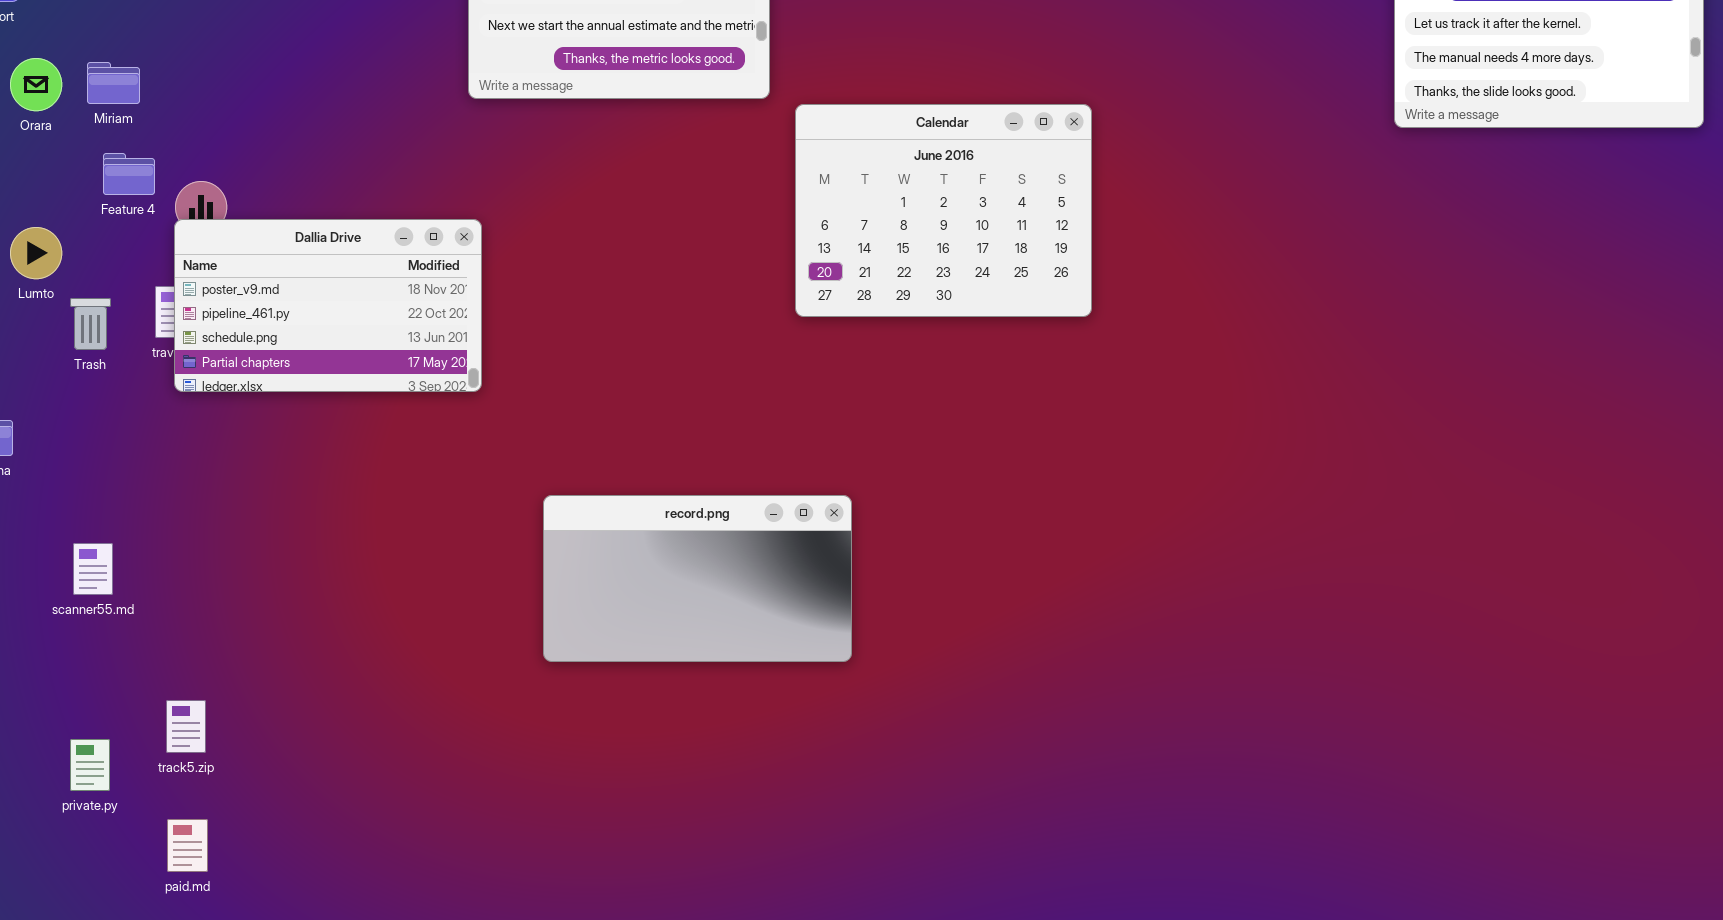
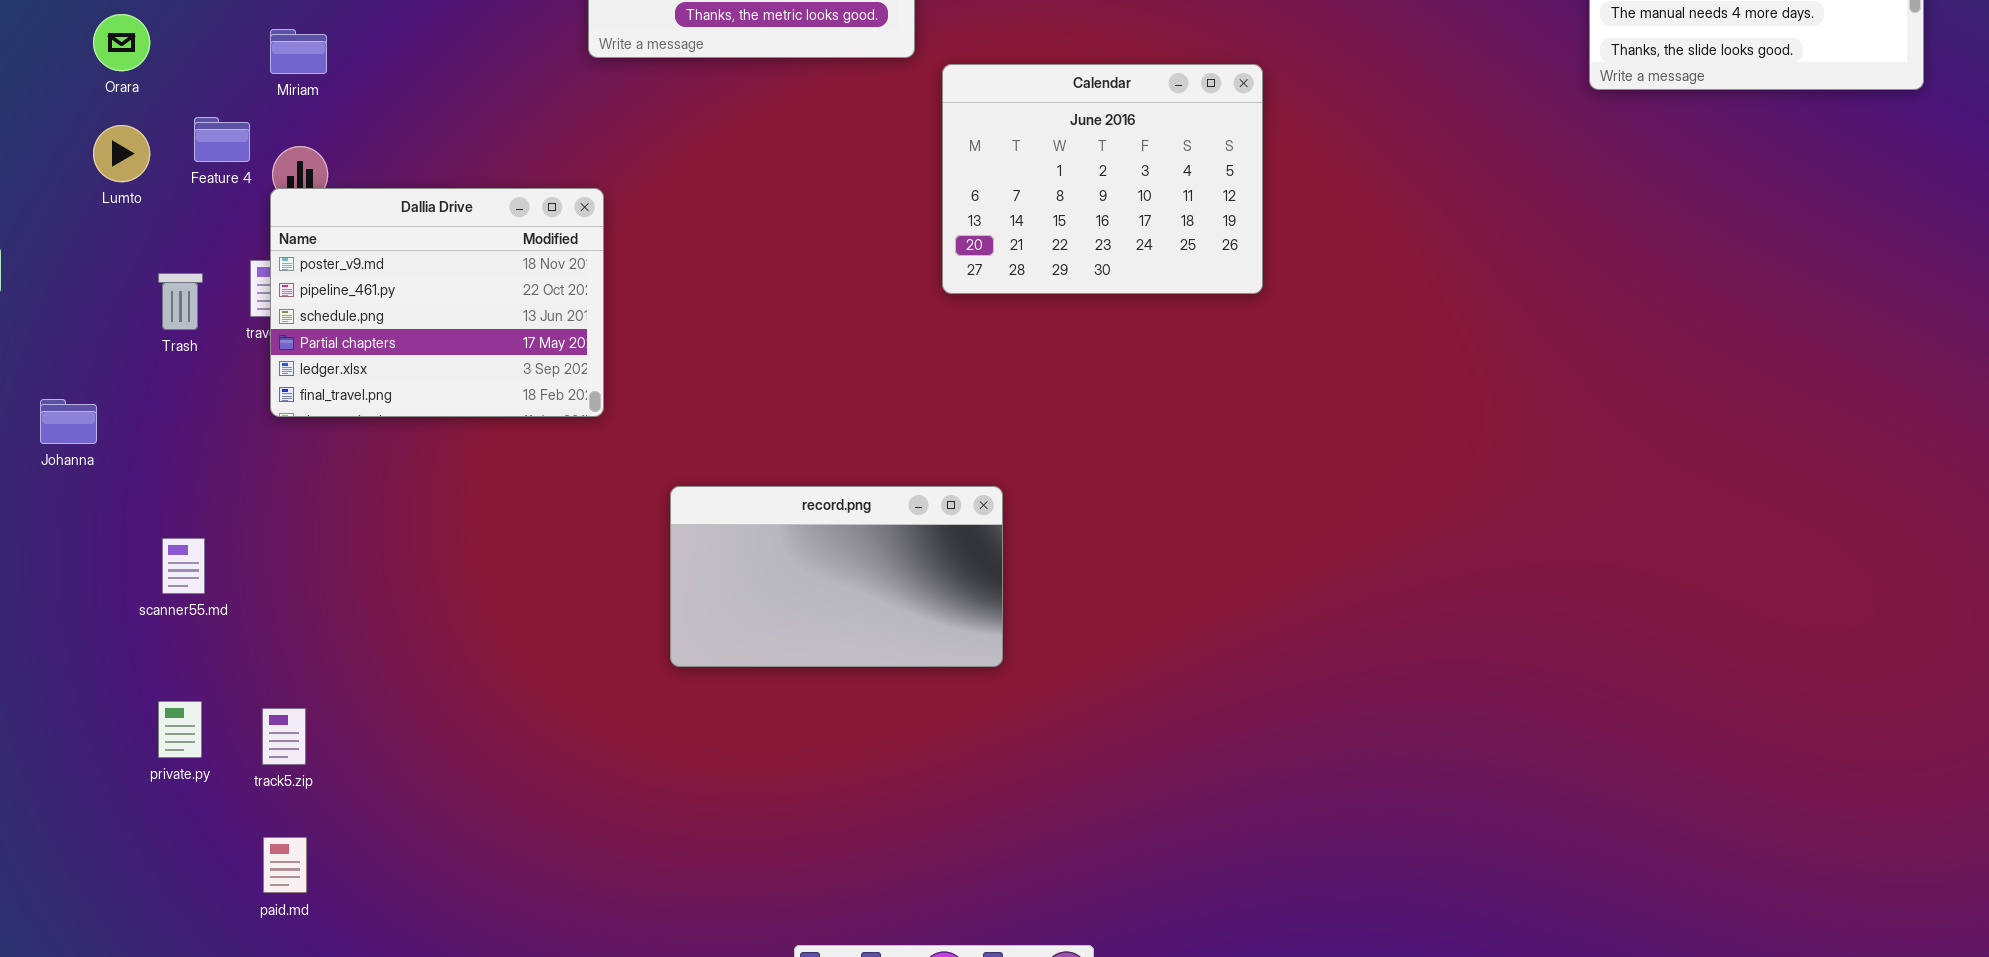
Miriam: [87,62,140,104] -> [270,29,327,74], moved
Dallia Drive: [174,219,482,392] -> [270,188,604,417], resized
Lumto: [10,227,62,279] -> [93,125,150,182], moved
private.py: [70,739,110,791] -> [158,701,202,758], moved

